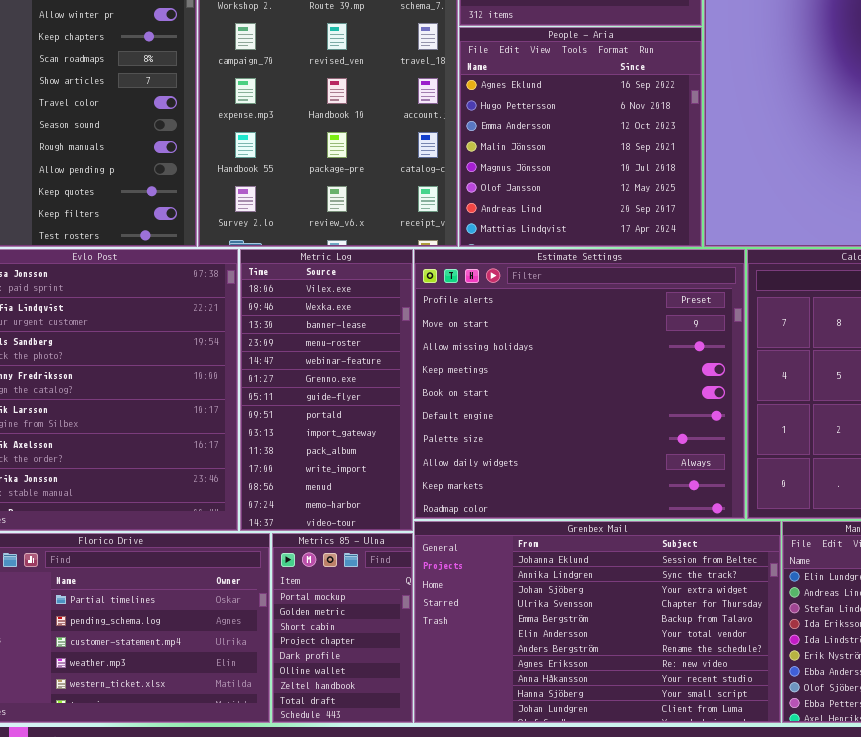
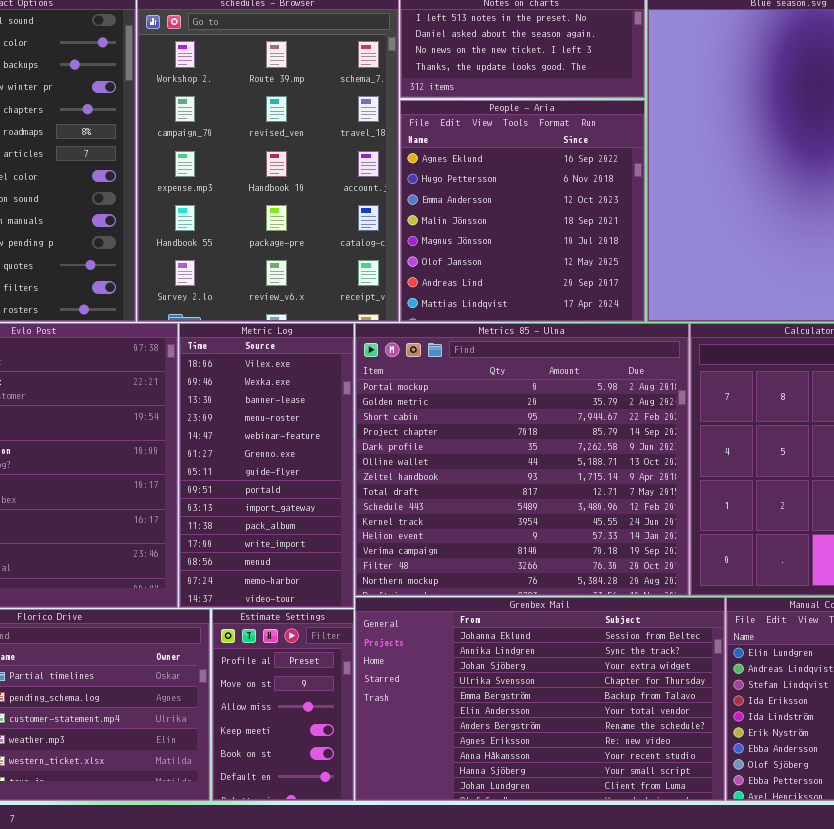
Estimate Settings: [414,249,745,519] -> [212,609,354,801], moved, resized
Metrics 85 - Ulna: [272,533,413,723] -> [355,323,689,596], moved, resized

